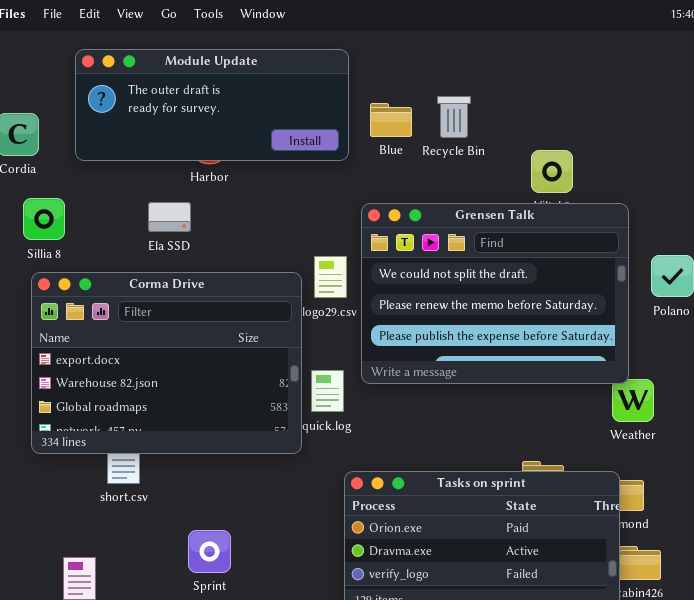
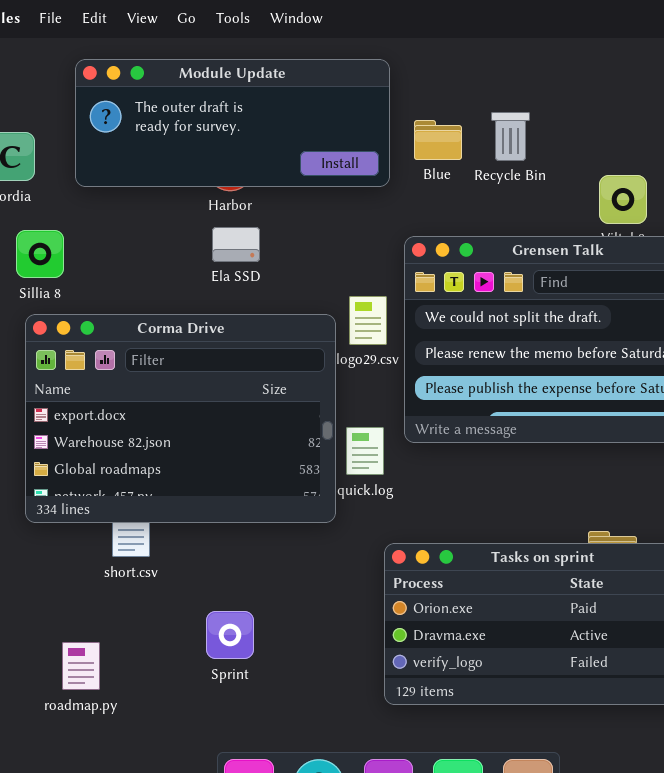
Ela SSD: [148,202,191,232] -> [212,227,260,262], moved

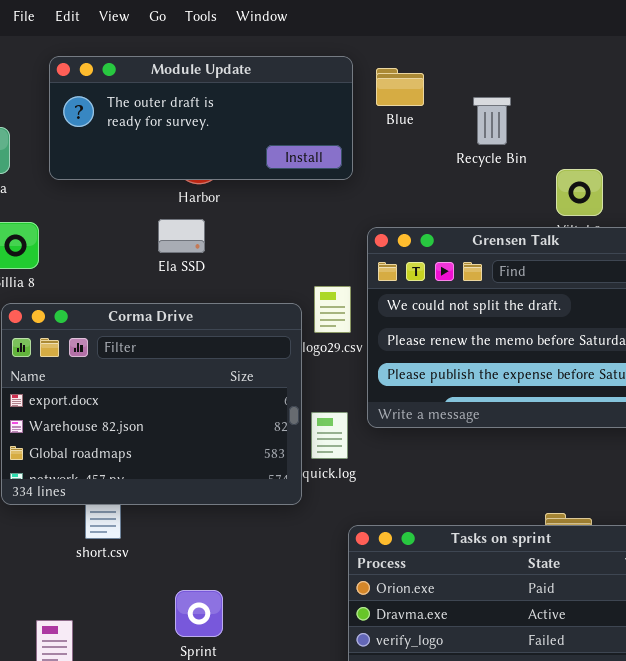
Recycle Bin: [491,112,530,161] -> [473,97,511,145], moved
Blue: [414,120,462,160] -> [376,68,424,106], moved
Ela SSD: [212,227,260,262] -> [158,219,205,253], moved

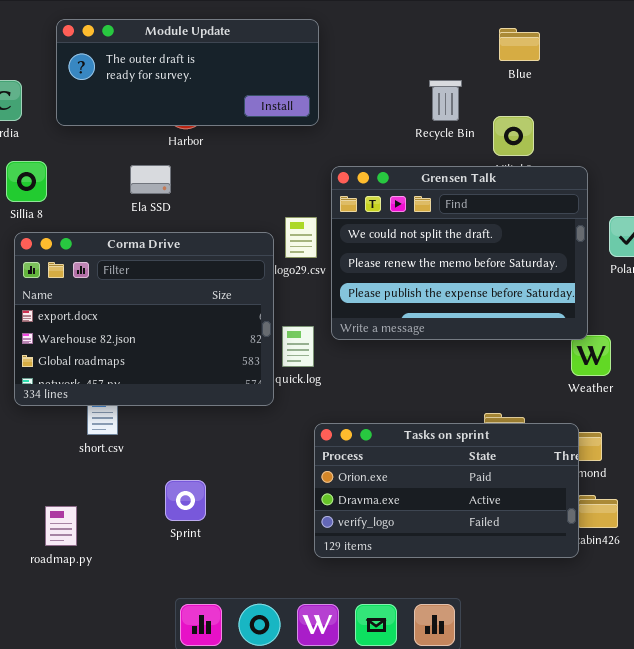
Blue: [376,68,424,106] -> [499,28,540,61], moved
Recycle Bin: [473,97,511,145] -> [429,80,462,121], moved
Ela SSD: [158,219,205,253] -> [130,165,171,194], moved

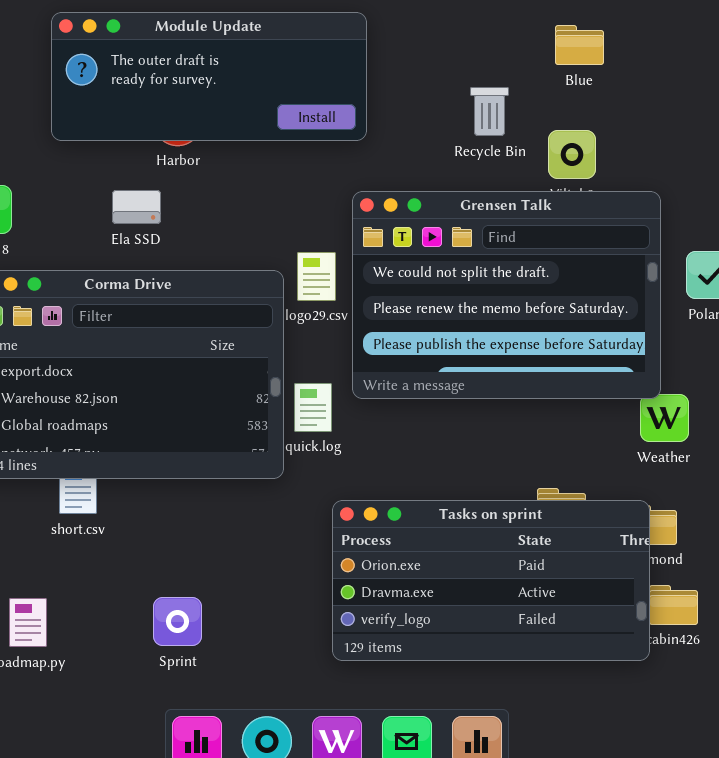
Module Update: [56,19,319,126] -> [51,12,367,141], moved
Sprint: [165,480,206,521] -> [153,597,202,646], moved

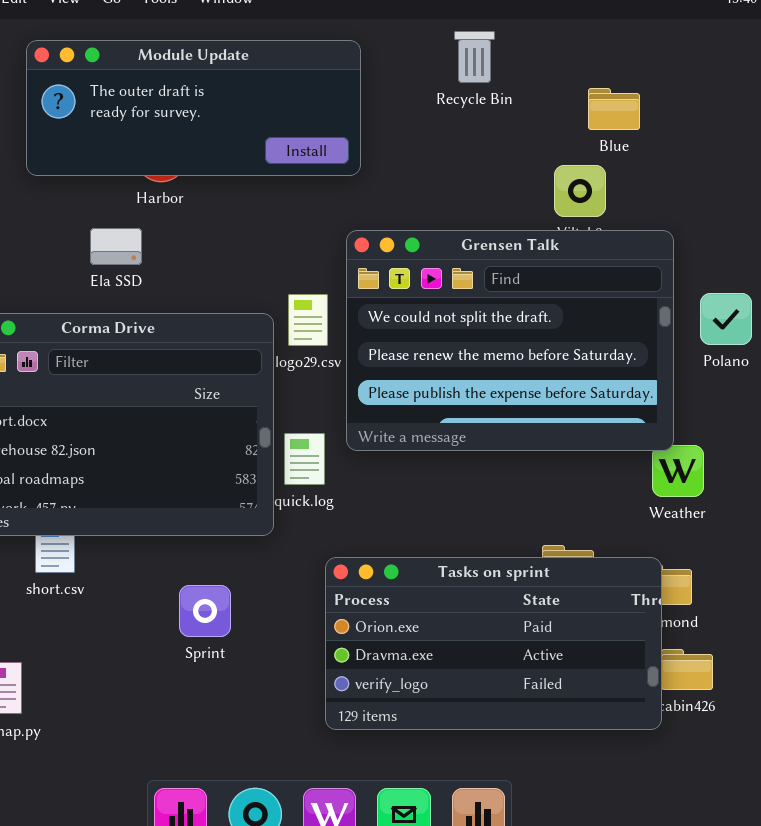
Blue: [555,25,604,65] -> [588,88,640,130], moved
Recycle Bin: [470,87,509,136] -> [454,31,495,83], moved
Sprint: [153,597,202,646] -> [179,585,231,637], moved

